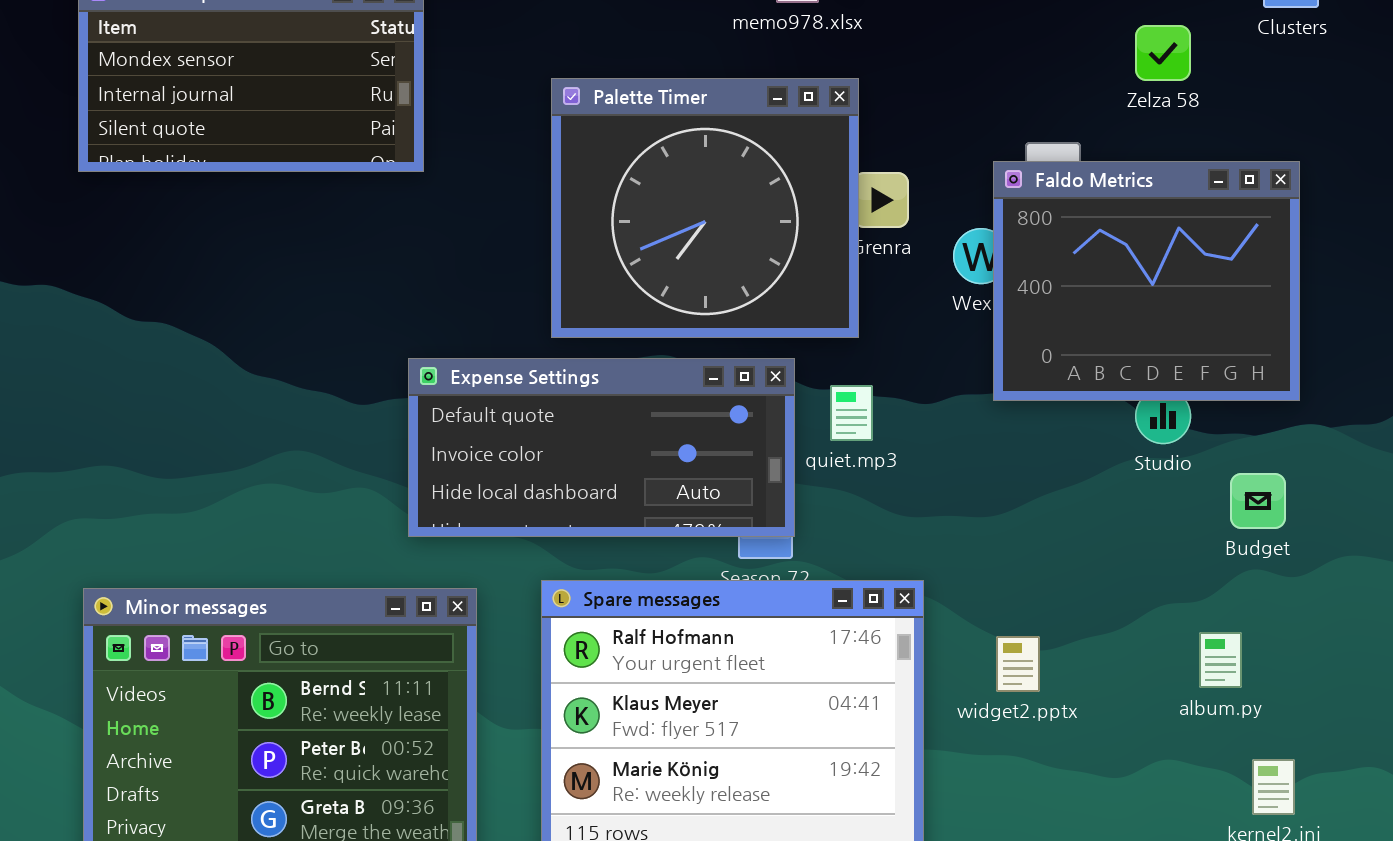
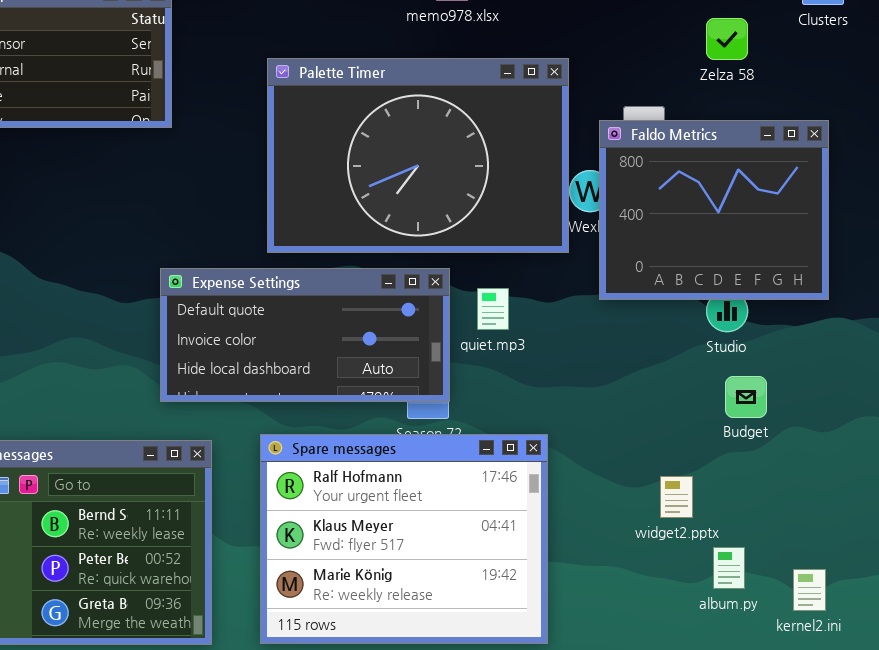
Palette Timer: [551,78,859,338] -> [267,58,569,253], resized
Budget: [1230,473,1286,529] -> [725,376,767,418], moved
album.py: [1199,632,1242,688] -> [713,547,745,589], moved
widget2.pptx: [996,636,1040,692] -> [660,476,693,518], moved

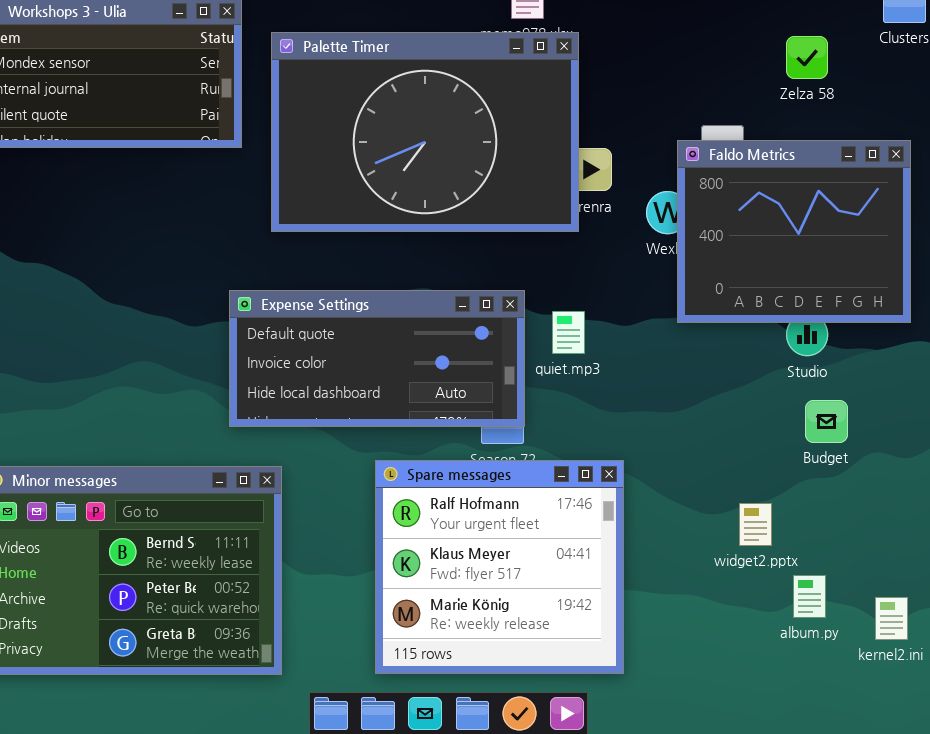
Palette Timer: [267,58,569,253] -> [271,32,579,232], moved
Spare messages: [260,434,548,644] -> [375,460,624,674], resized

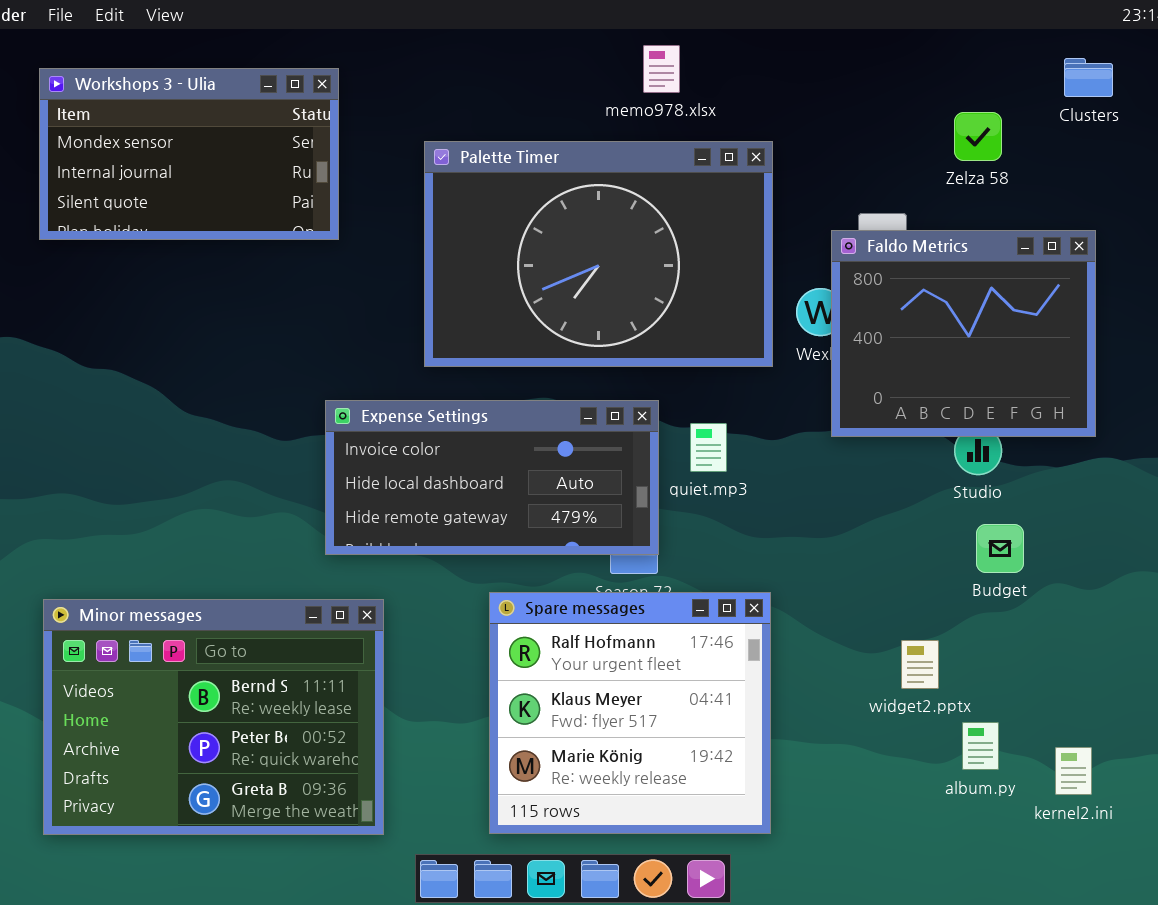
Palette Timer: [271,32,579,232] -> [424,141,773,367], moved
Expense Settings: [229,290,525,427] -> [325,400,659,555], scrolled down 1 row

